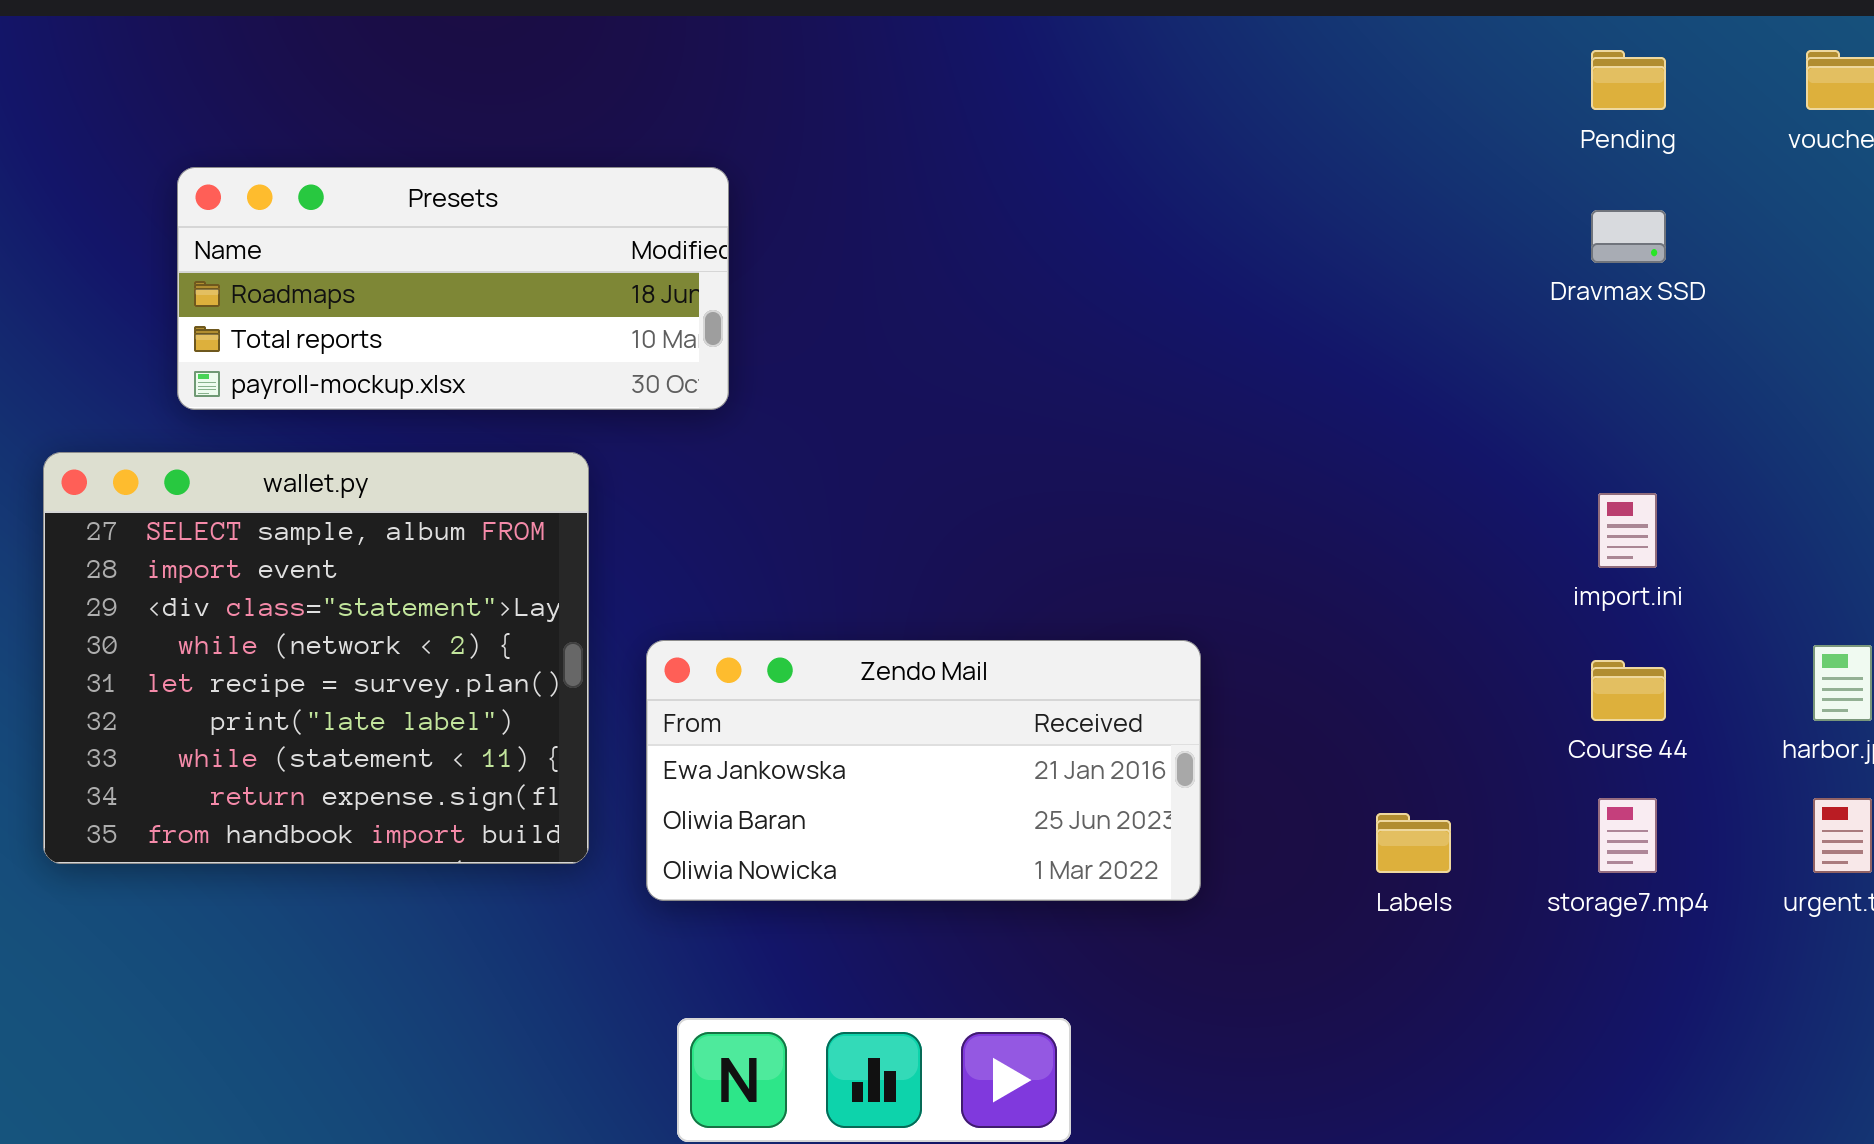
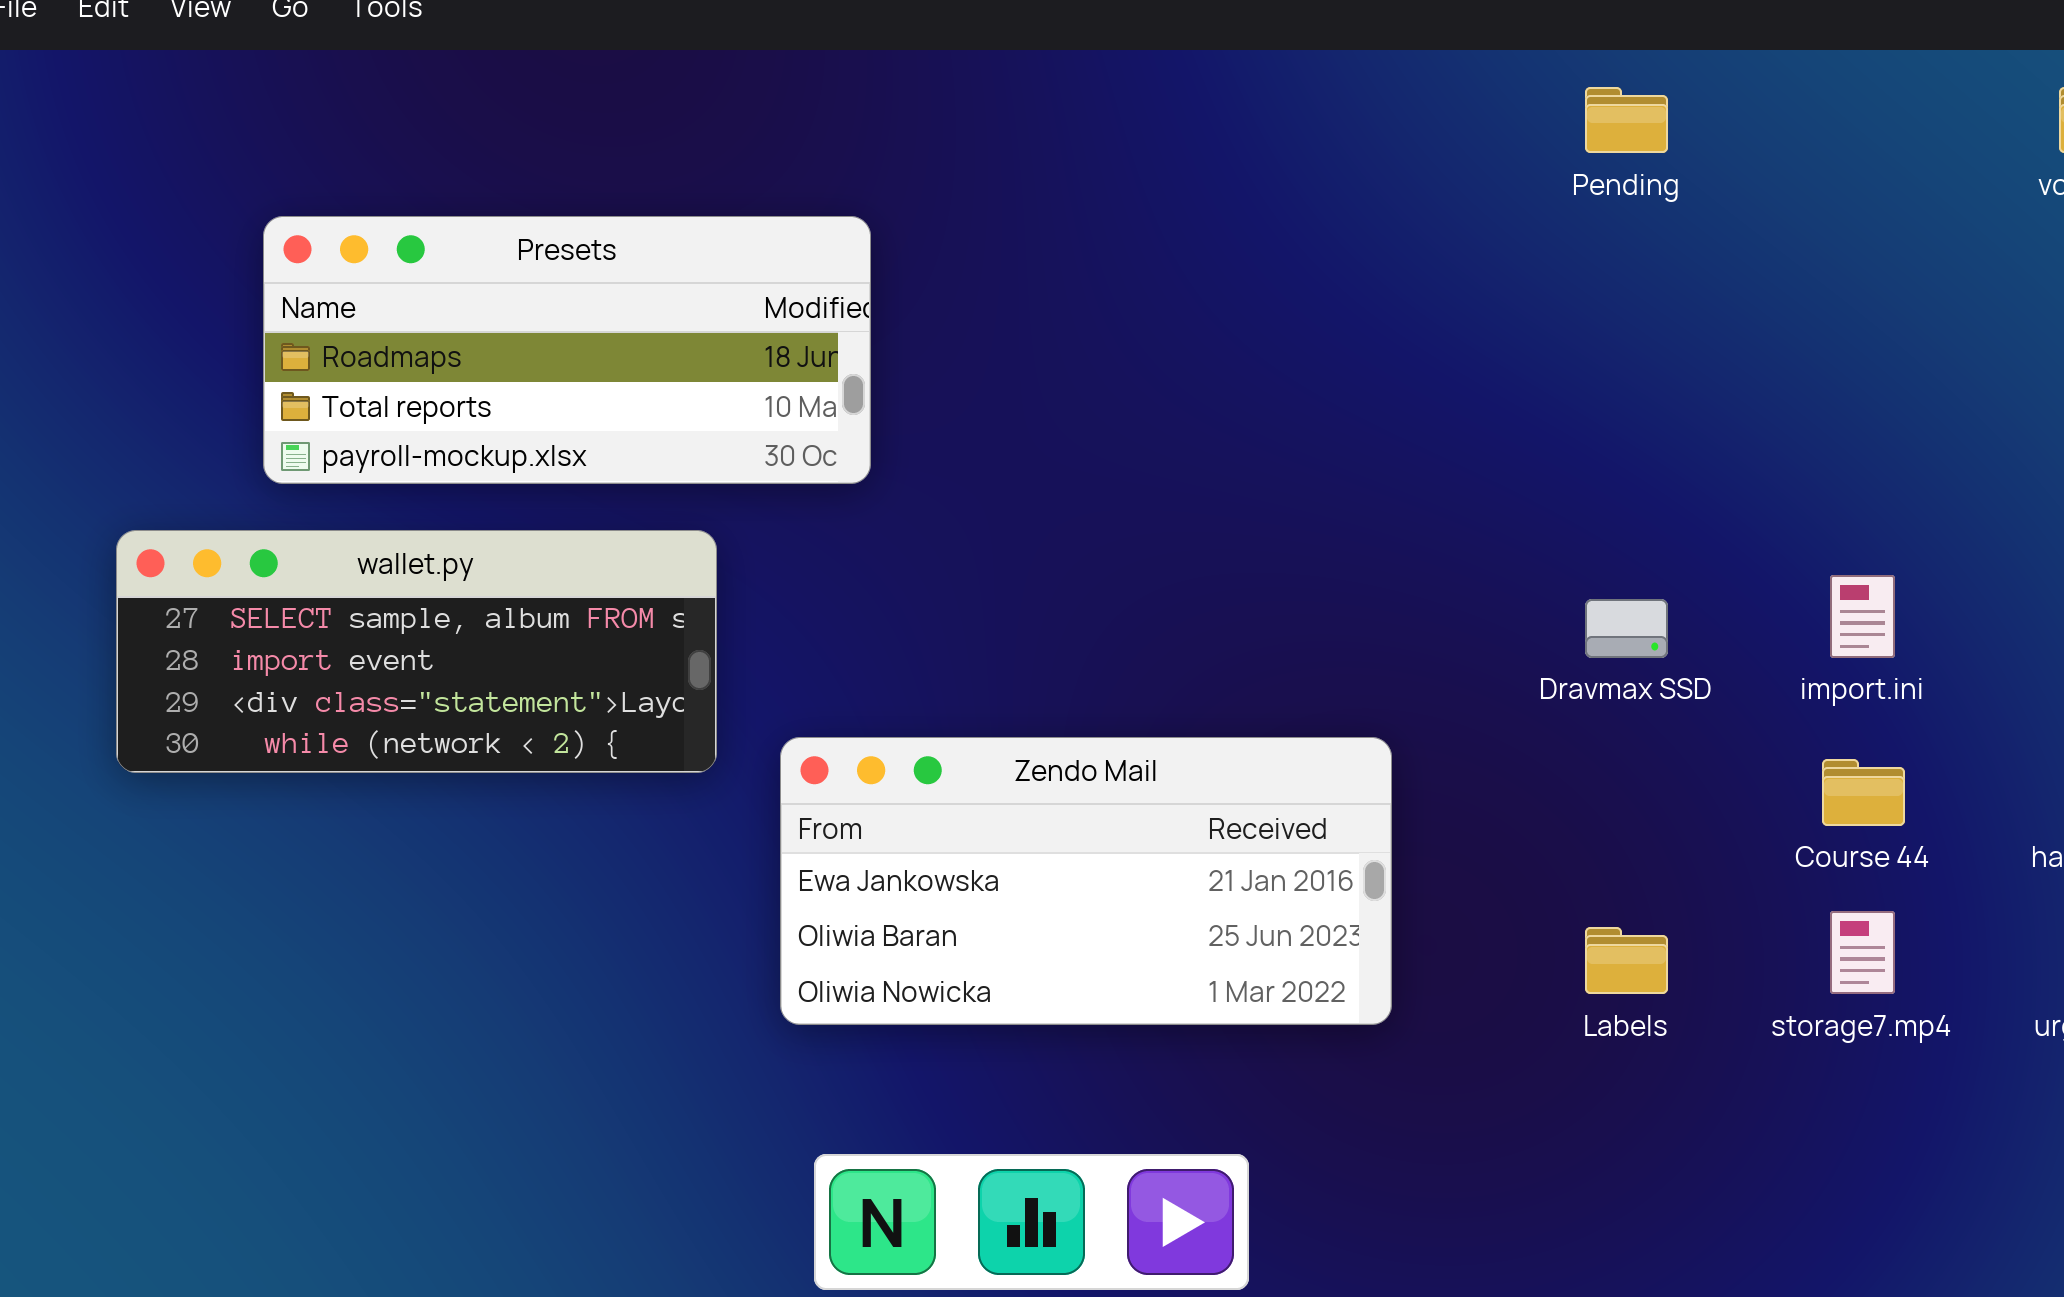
Pending: [1591,50,1666,110] -> [1585,87,1668,153], moved
Dravmax SSD: [1591,210,1666,263] -> [1585,599,1668,658], moved
wallet.py: [43,452,589,864] -> [116,530,717,773], resized

